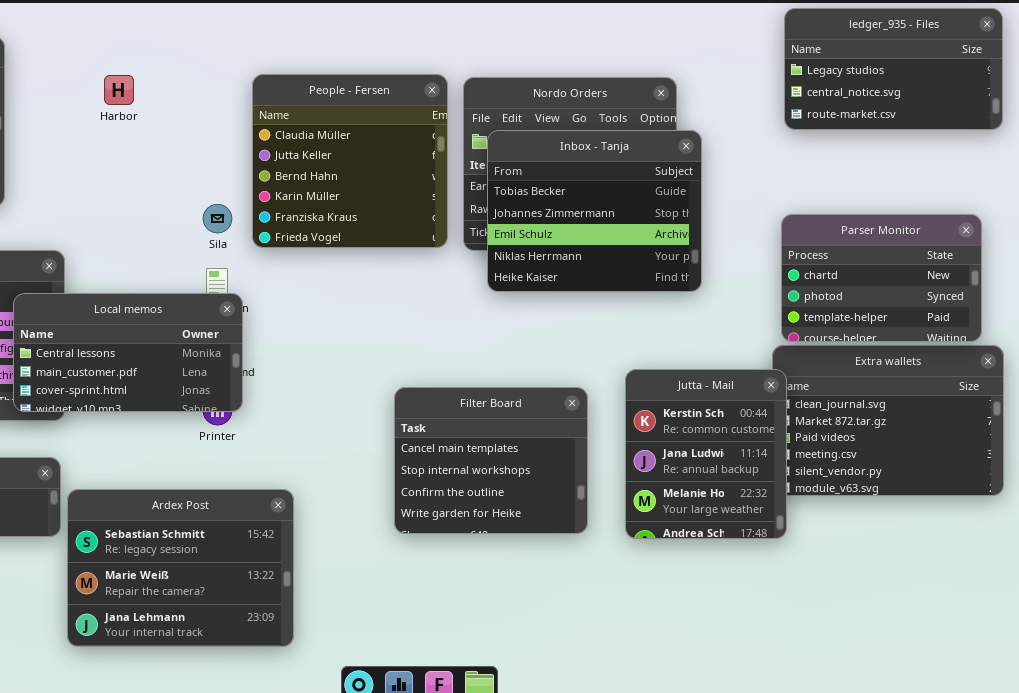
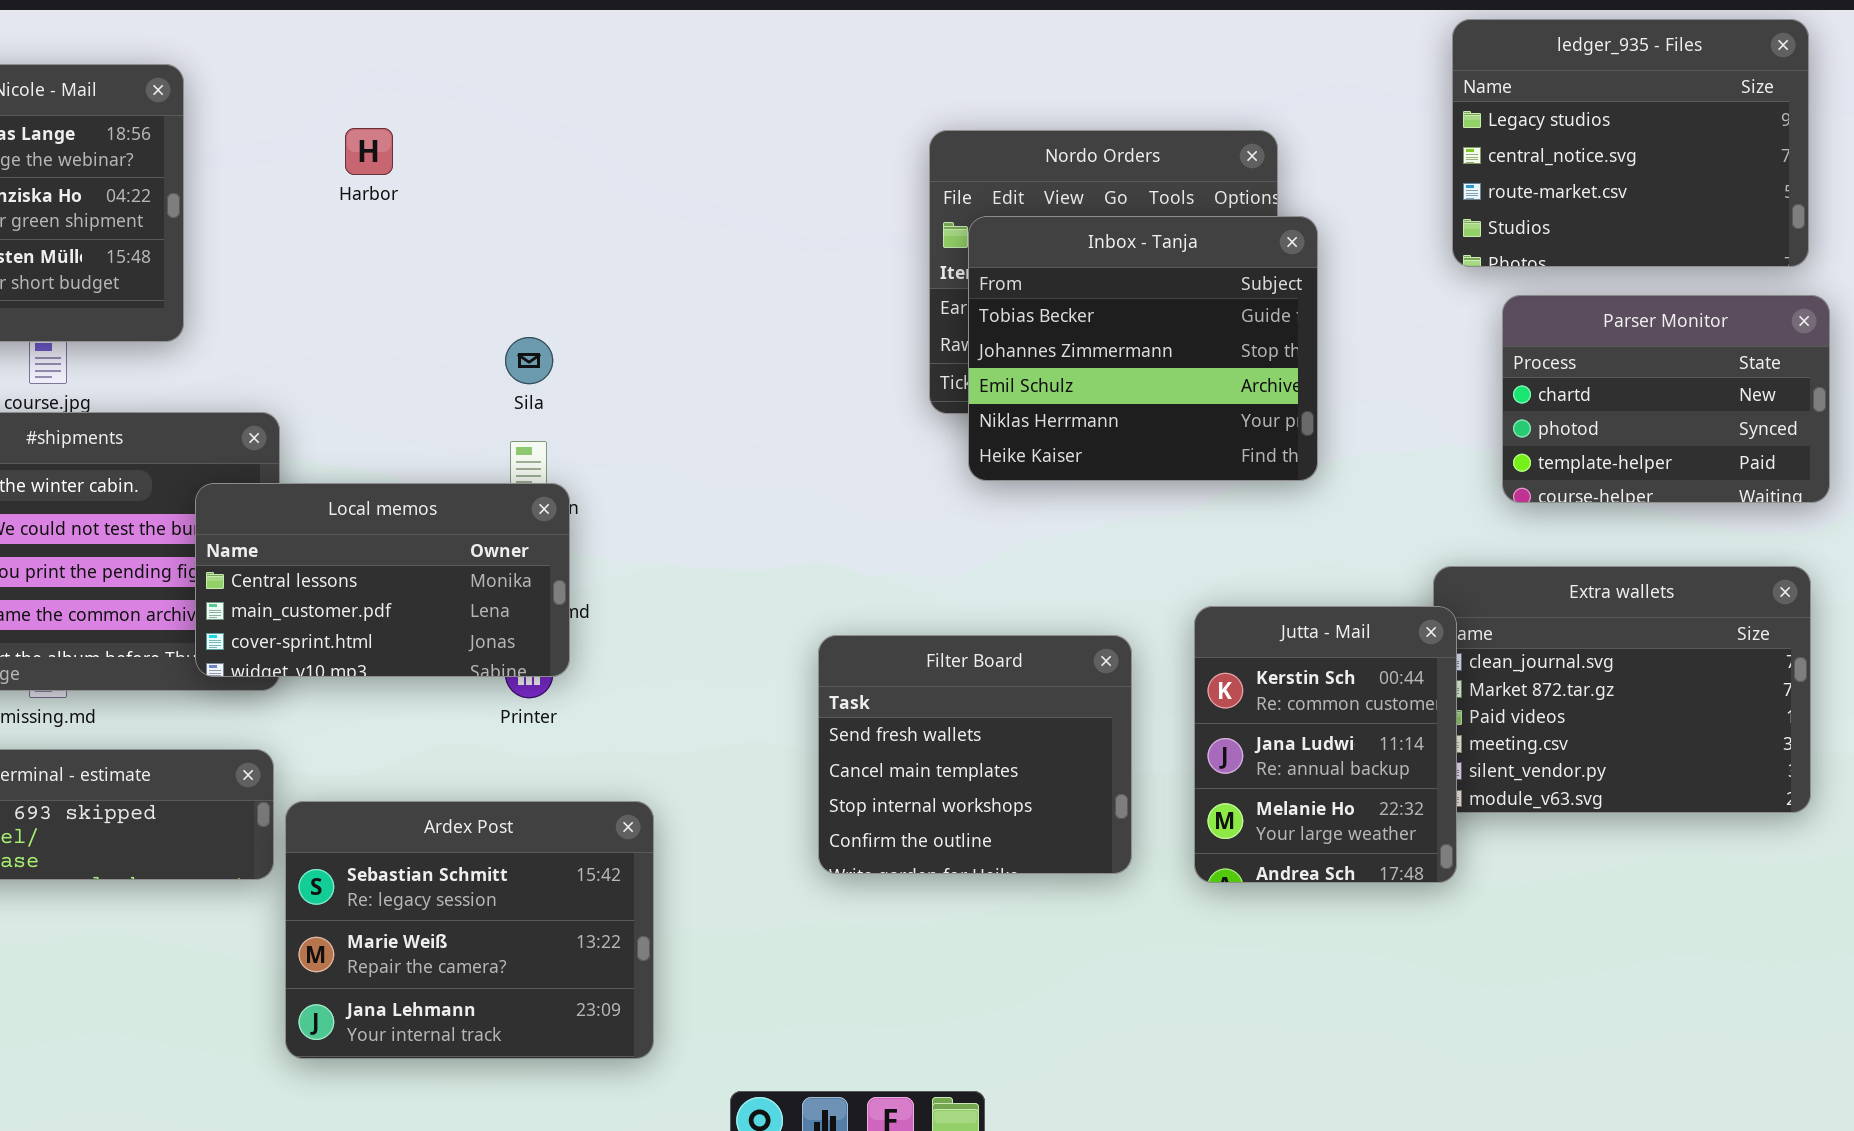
ledger_935 - Files: [784,8,1003,130] -> [1452,19,1809,267], resized
People - Fersen: [252,74,448,248] -> none, closed
Parser Monitor: [781,214,982,342] -> [1502,295,1830,503], moved
Filter Board: [394,387,588,534] -> [818,635,1132,874], scrolled up 1 row

